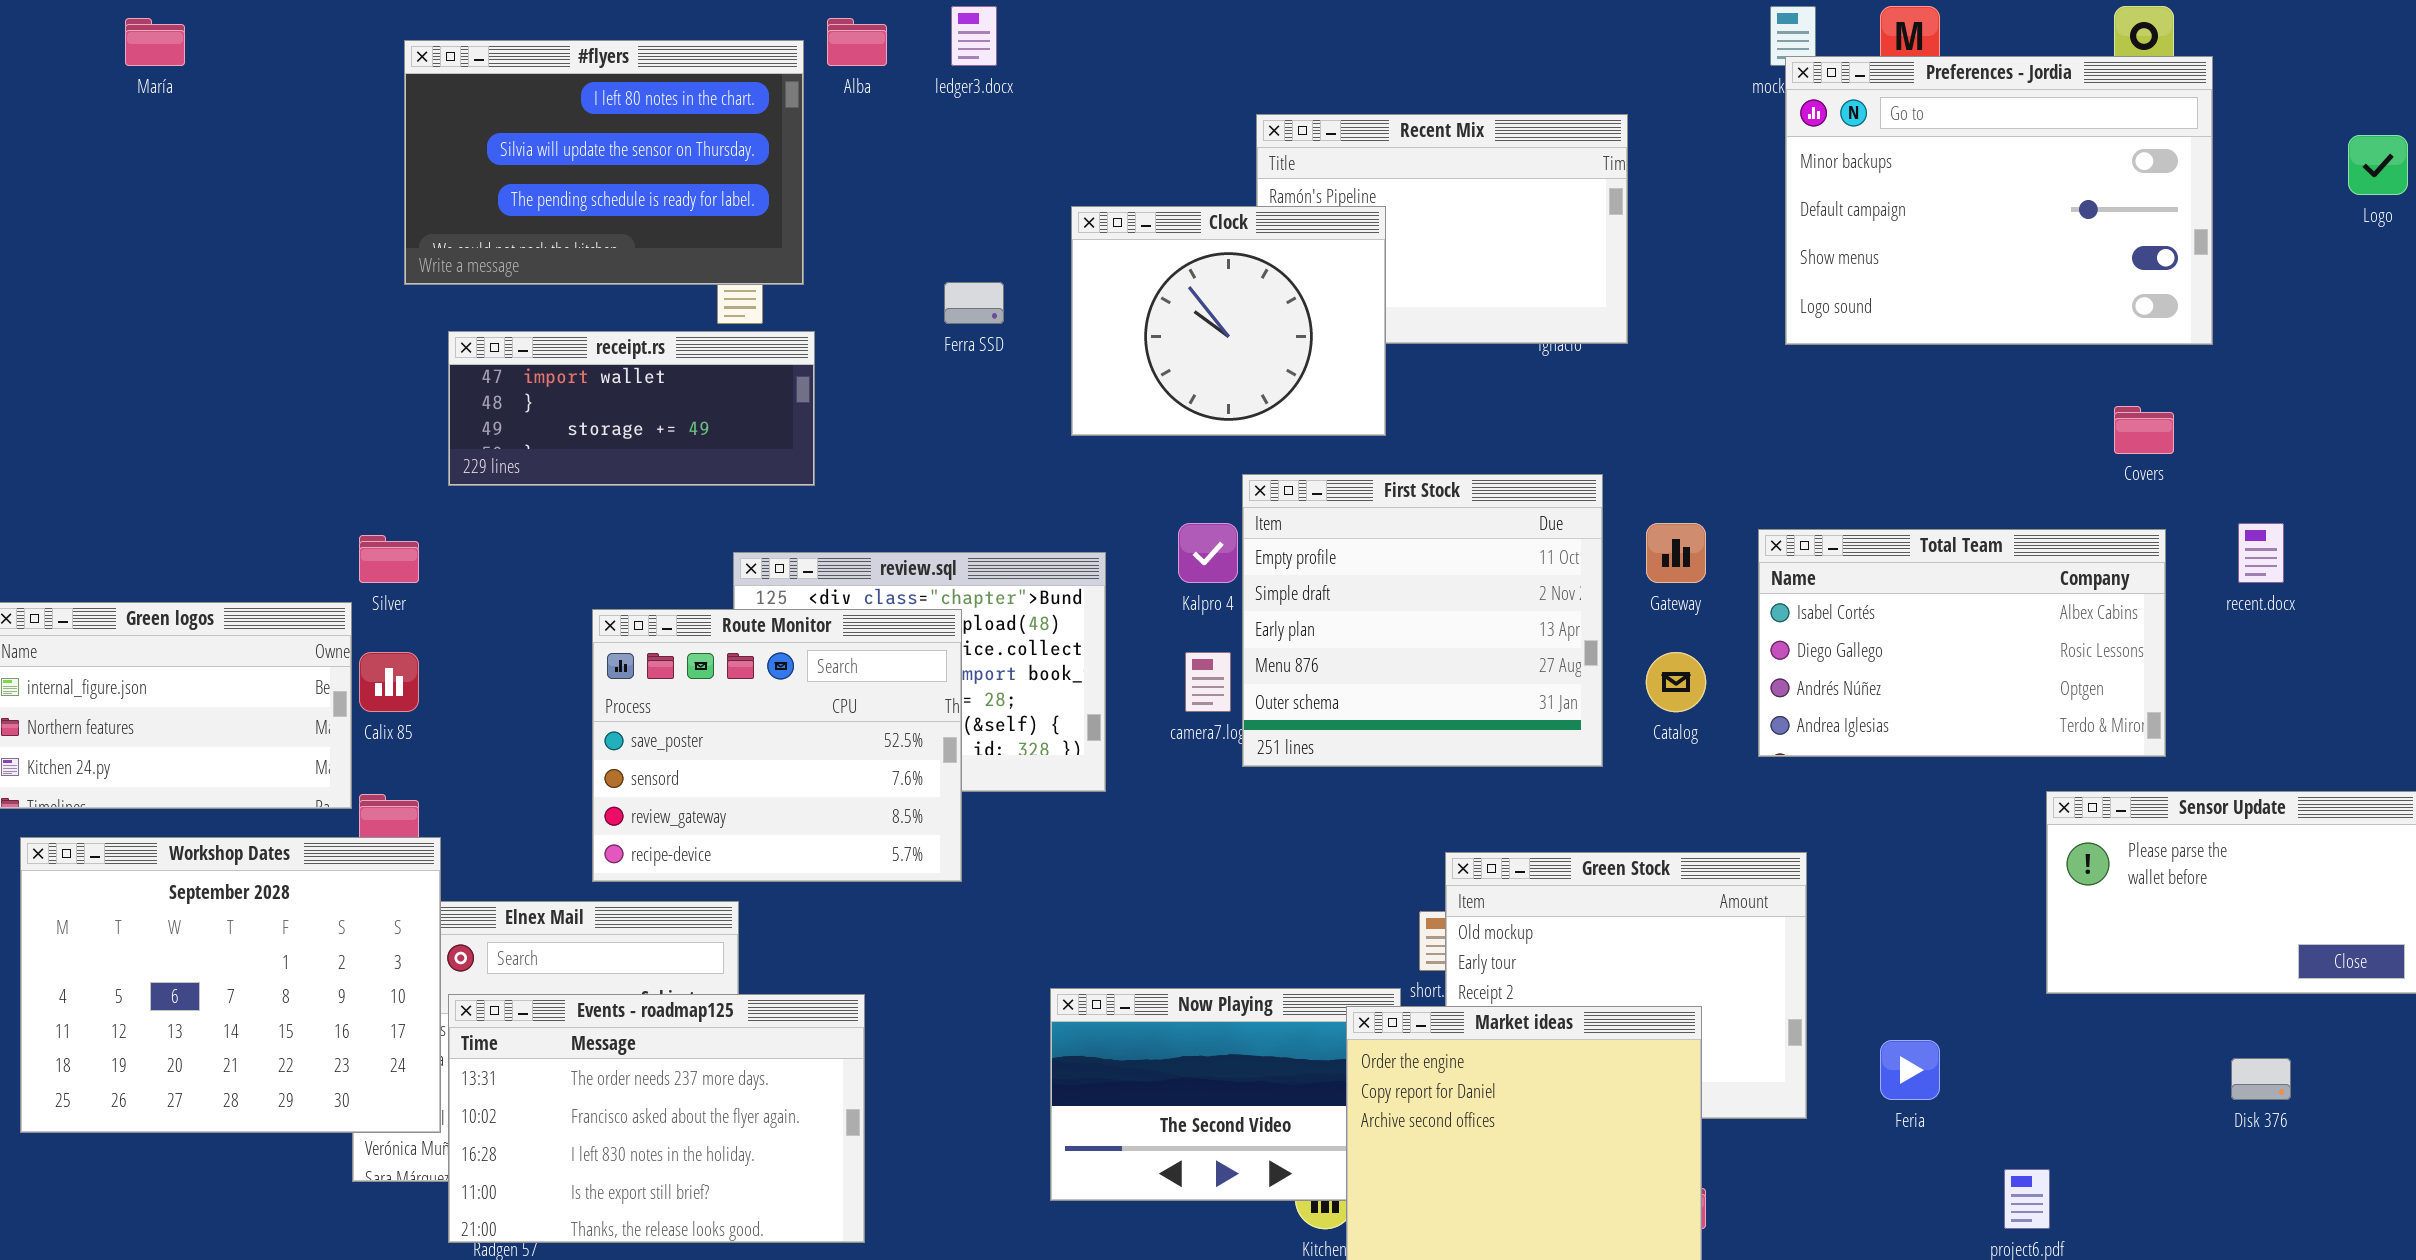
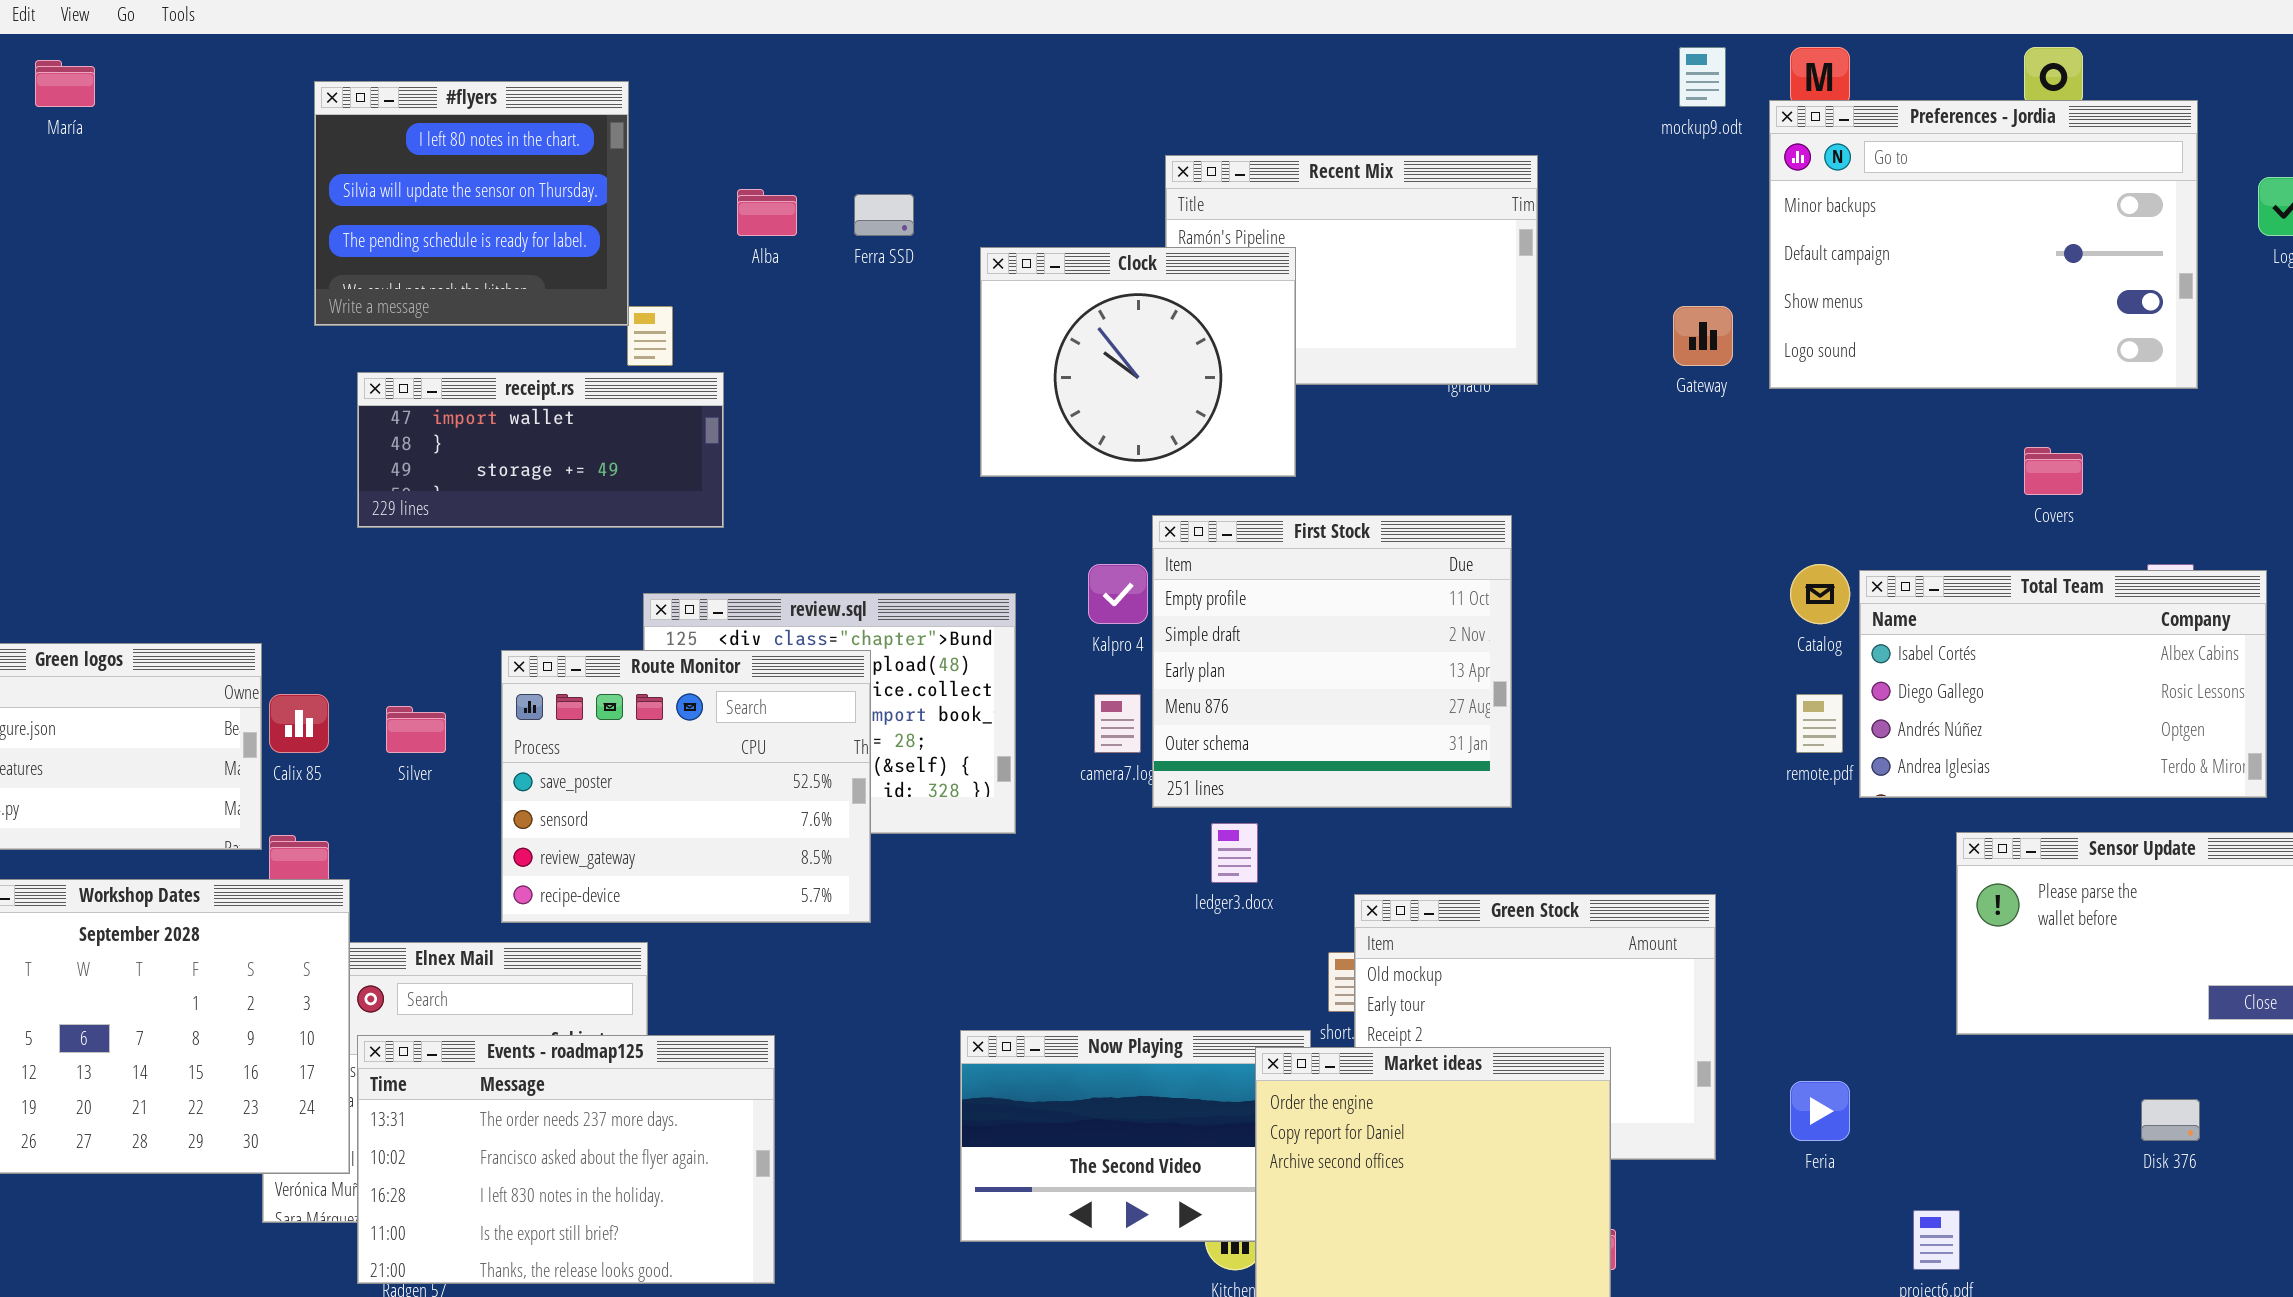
ledger3.docx: [951,6,997,66] -> [1211,823,1258,883], moved
Alba: [827,18,887,66] -> [737,189,797,236], moved
#flyers: [404,40,804,285] -> [314,81,629,326], resized
Preferences - Jordia: [1785,56,2213,345] -> [1769,100,2198,389], moved
Ferra SSD: [944,282,1004,324] -> [854,194,914,236], moved
Gateway: [1646,523,1706,583] -> [1673,306,1733,366], moved
Total Team: [1758,529,2166,757] -> [1859,570,2267,798], moved
Silver: [359,535,419,583] -> [386,706,446,753], moved
Catalog: [1646,652,1706,712] -> [1790,564,1850,624], moved

